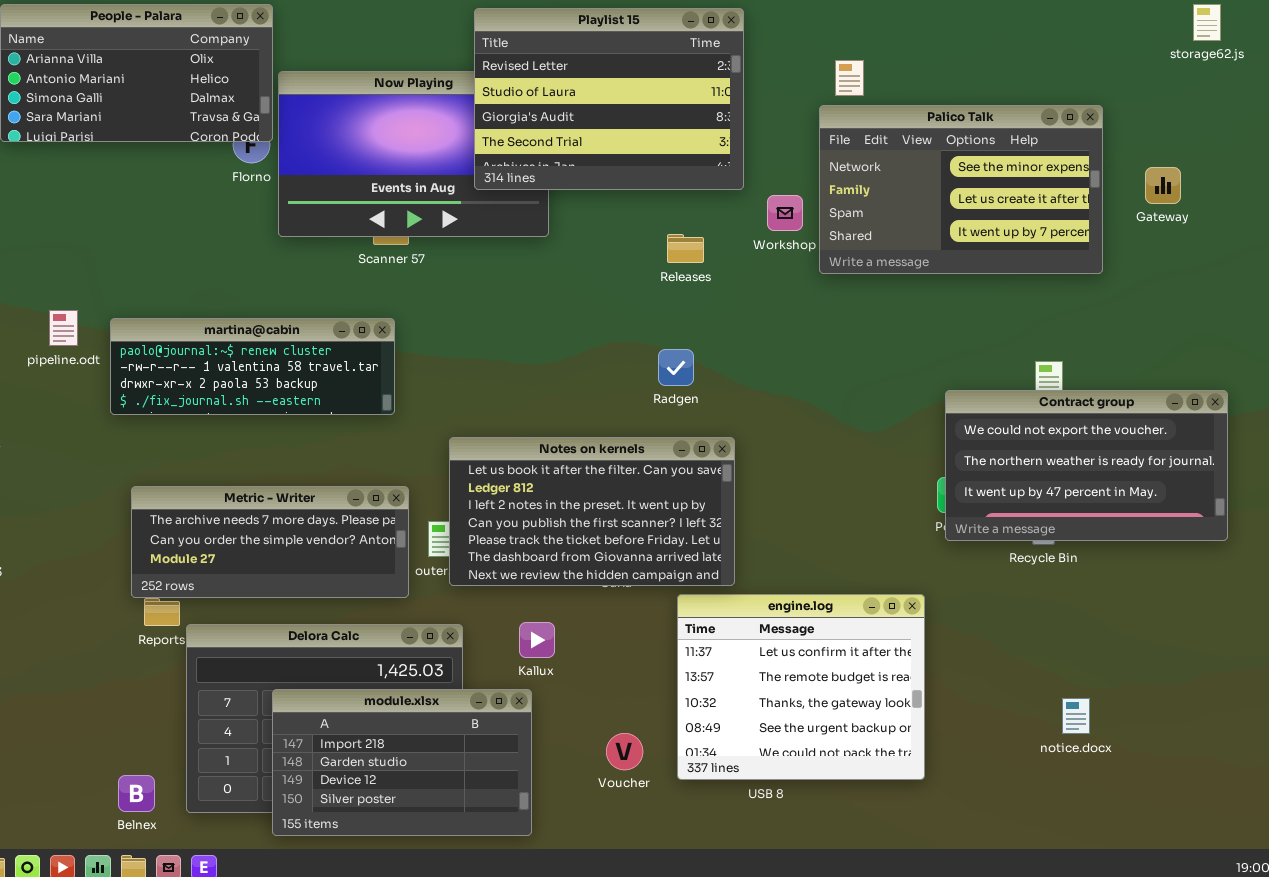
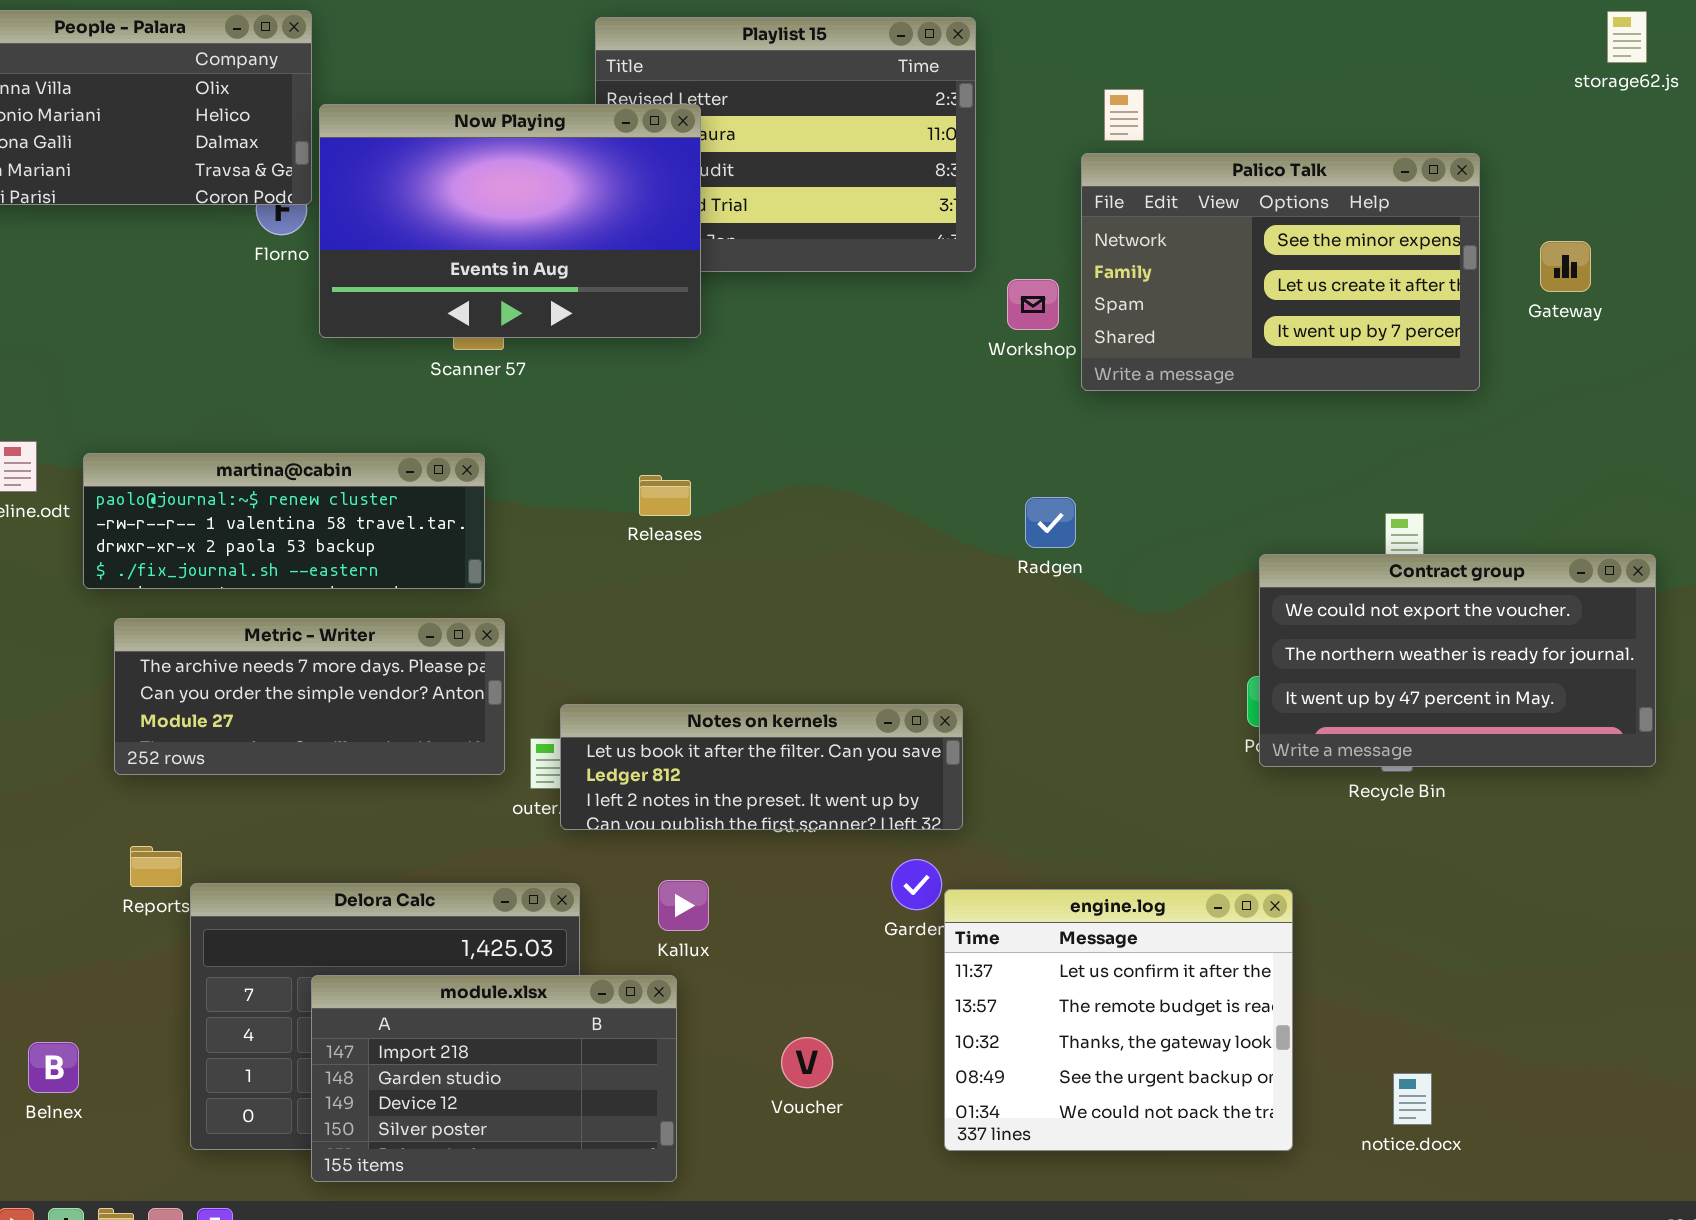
Now Playing: [278,71,549,237] -> [319,104,701,338], raised
Releases: [667,234,704,263] -> [639,475,691,516], moved
Radgen: [658,349,694,386] -> [1025,497,1076,548], moved
Notes on kernels: [449,437,735,586] -> [560,704,963,830], resized
Metric - Writer: [131,486,409,598] -> [114,618,505,775], moved
engine.log: [677,594,925,780] -> [944,889,1293,1151], moved
notice.docx: [1062,698,1090,734] -> [1393,1073,1432,1125], moved
Belnex: [118,775,155,812] -> [28,1042,79,1093], moved

